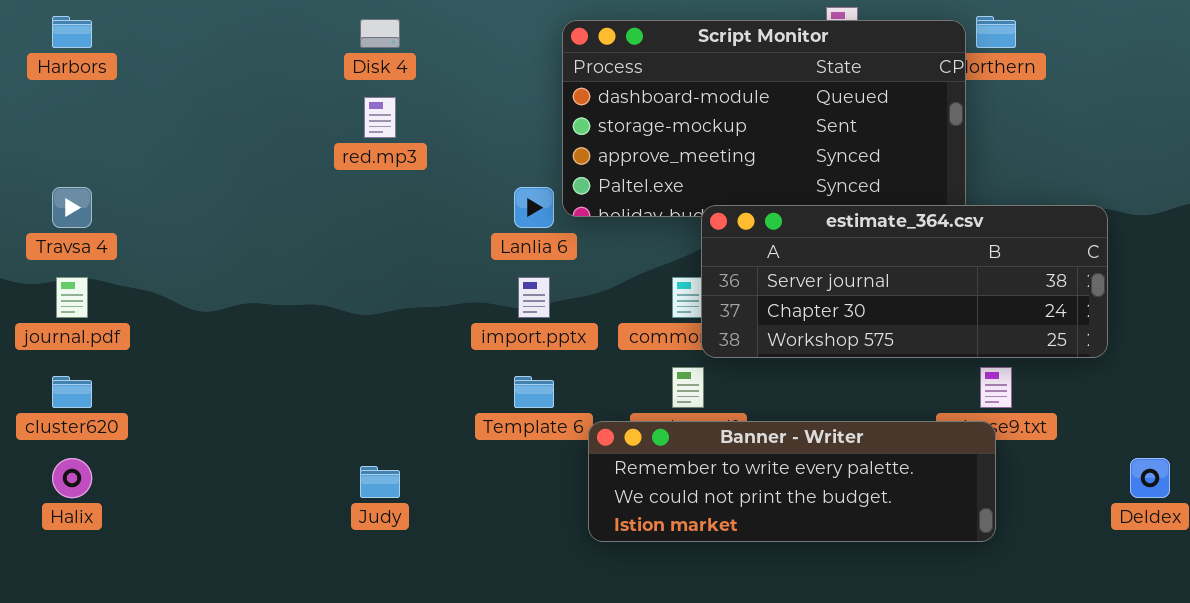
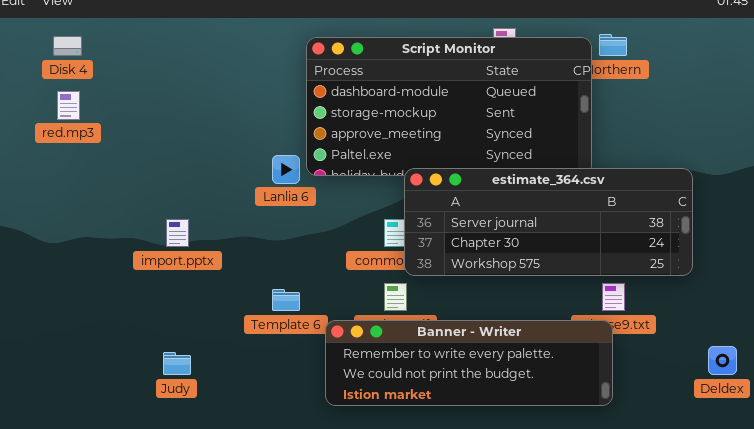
Disk 4: [360,19,400,48] -> [53,36,82,56], moved
red.mp3: [364,97,396,138] -> [57,91,80,120], moved
import.pptx: [518,277,550,318] -> [166,219,189,247], moved

